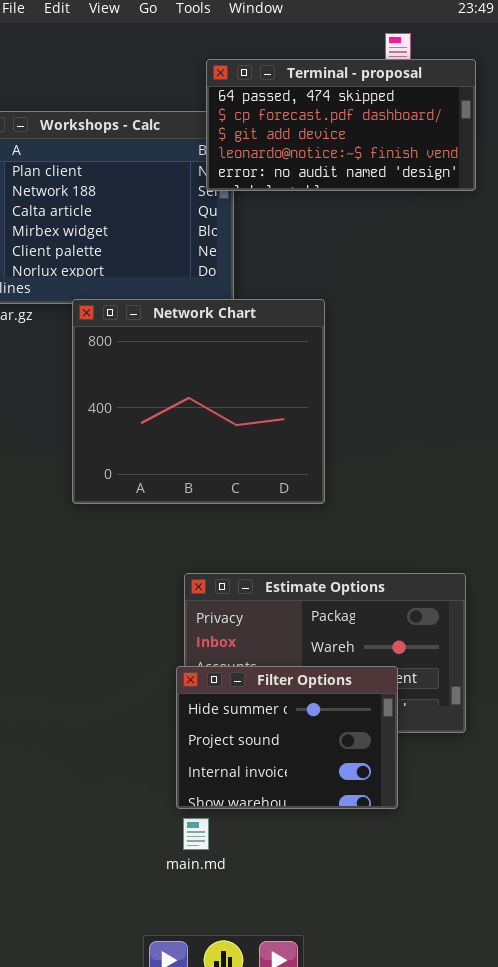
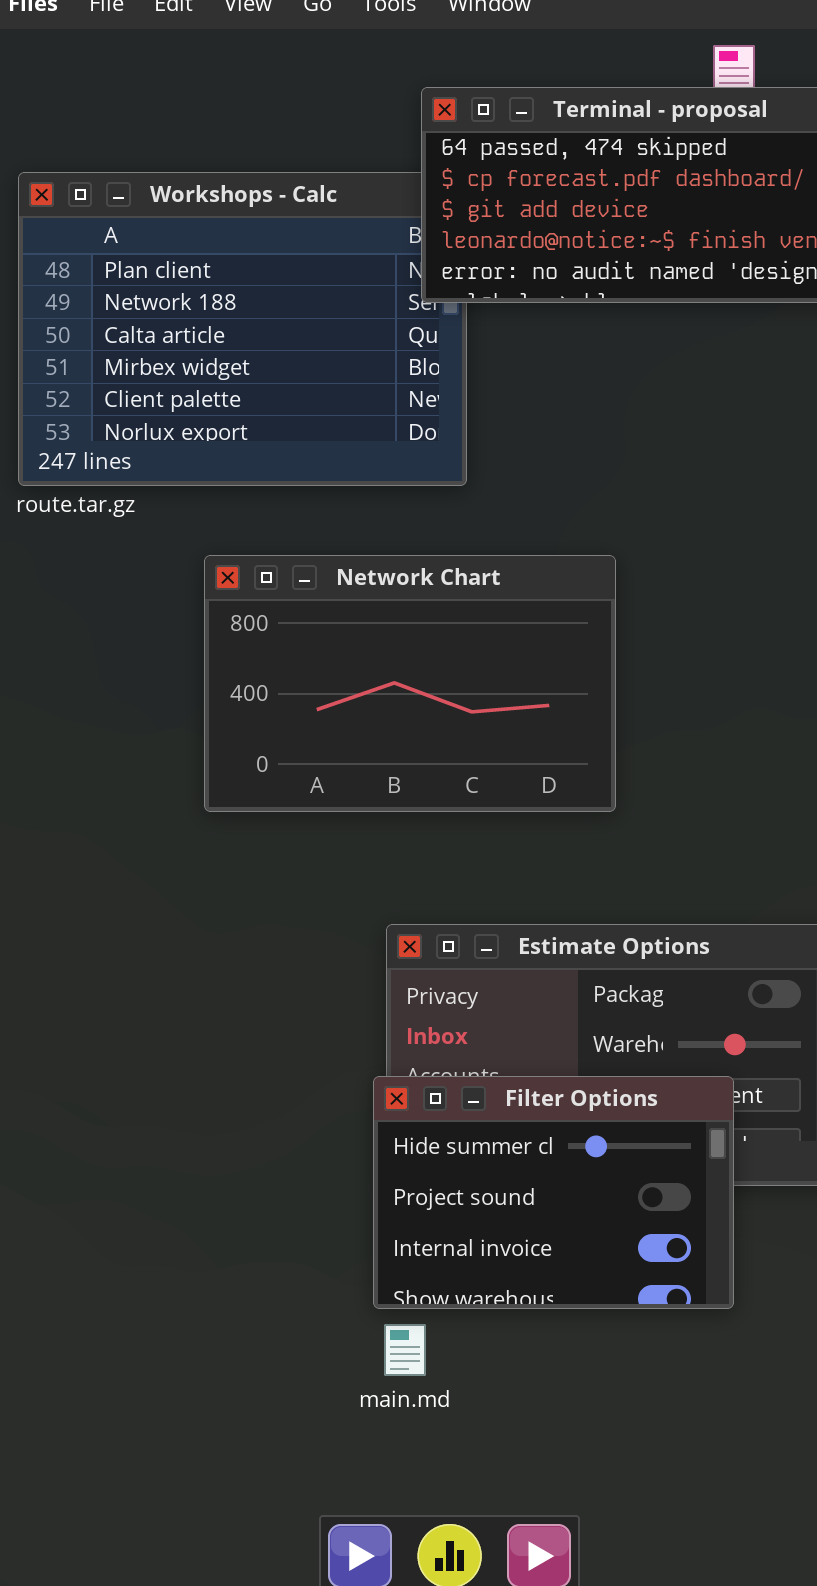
Network Chart: [72,299,325,504] -> [204,555,616,812], resized

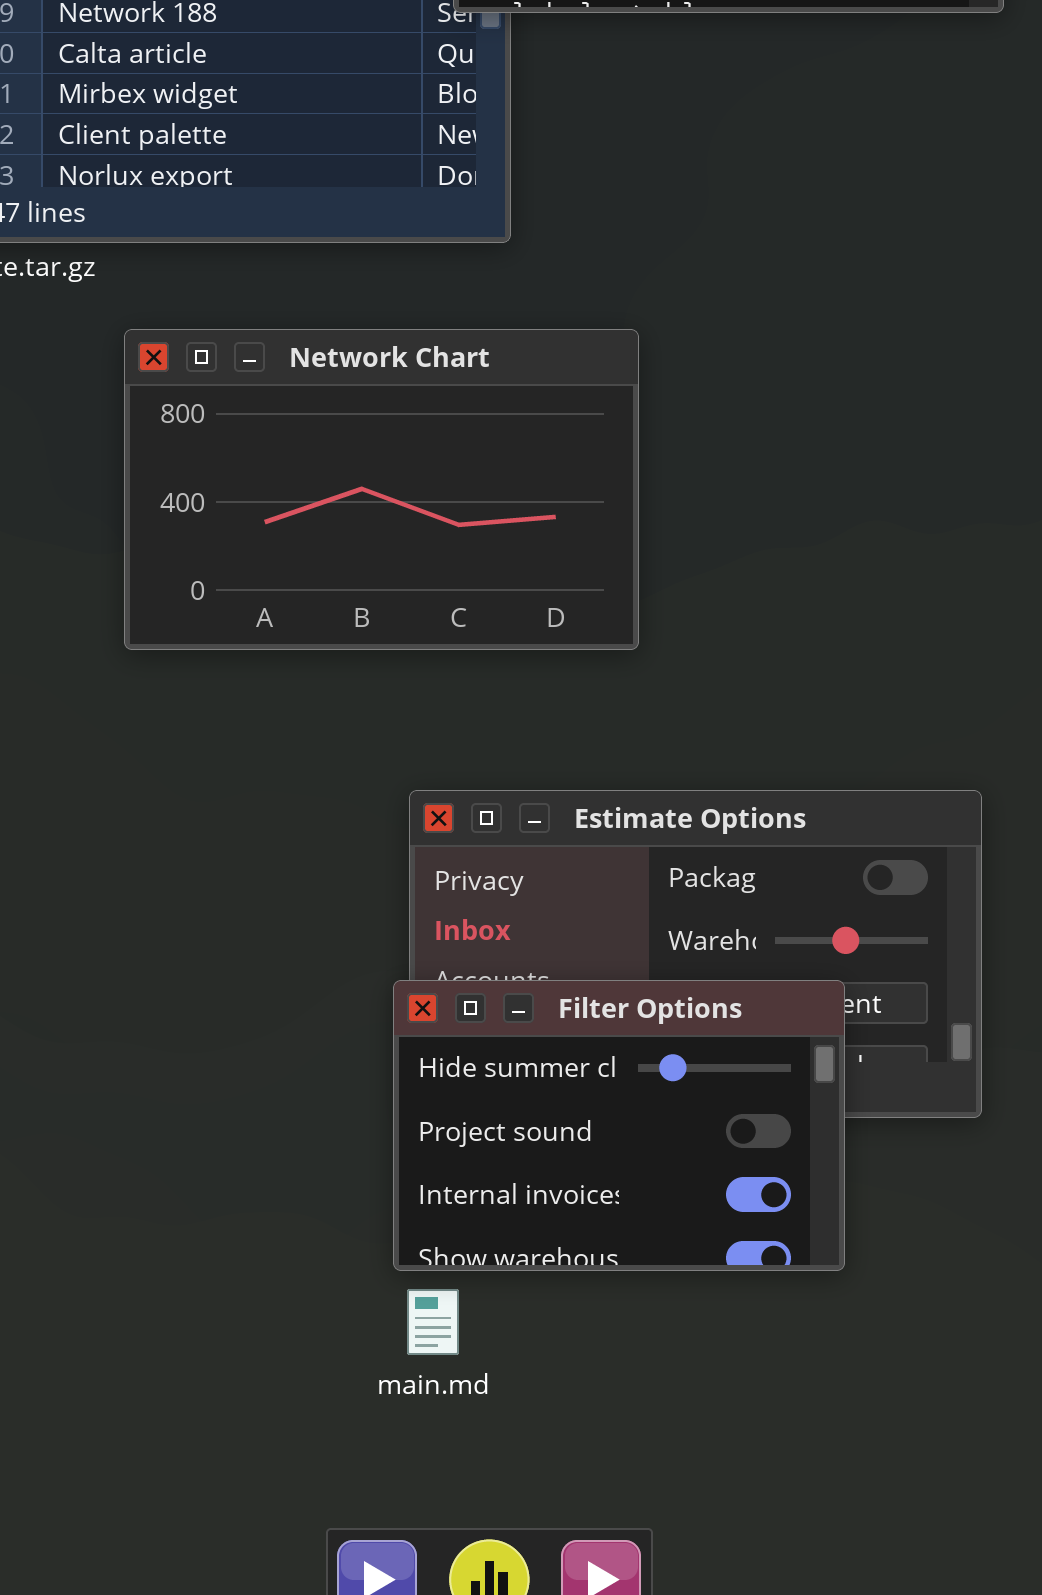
Network Chart: [204,555,616,812] -> [124,329,639,650], moved

